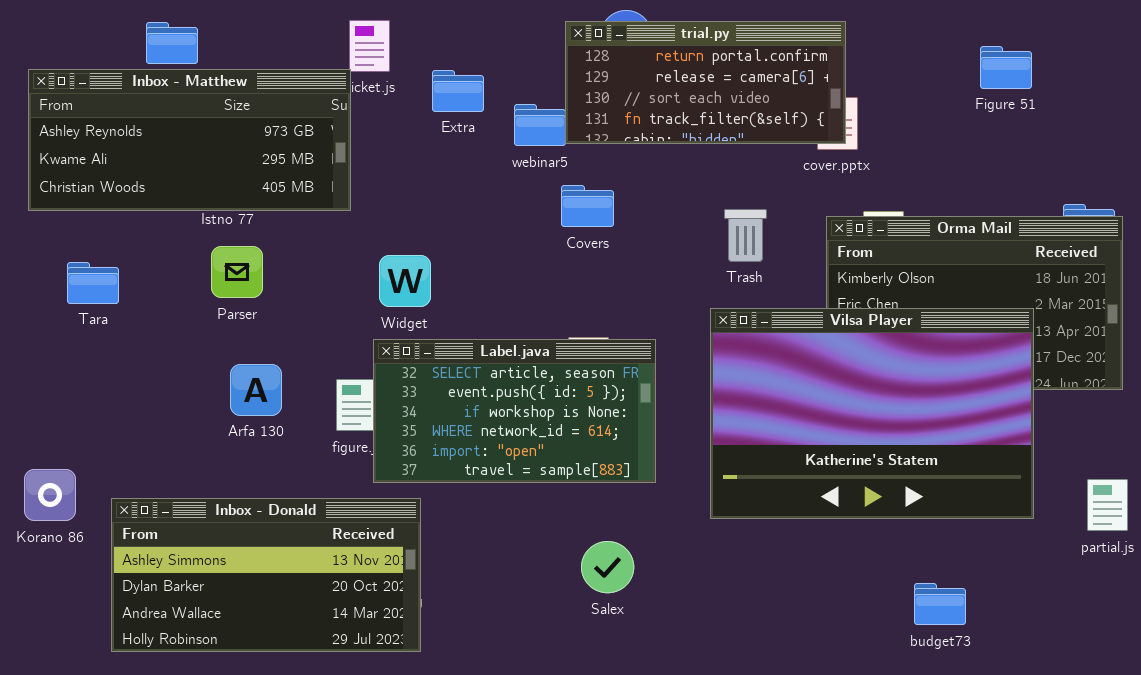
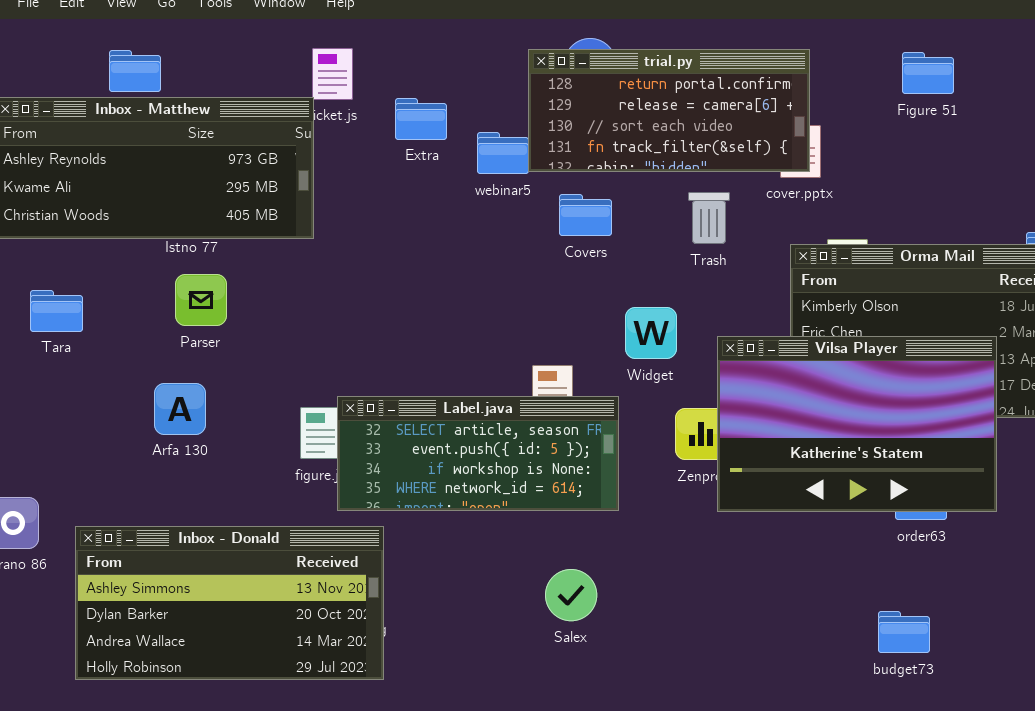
Figure 51: [980,46,1032,89] -> [902,52,954,94], moved
Covers: [561,185,614,227] -> [559,194,612,236], moved
Trash: [724,209,767,262] -> [688,192,730,244], moved
Widget: [379,255,431,307] -> [625,307,677,359], moved
Vilsa Player: [710,308,1034,519] -> [717,336,997,512], resized
Label.java: [373,339,656,483] -> [337,396,619,511], resized
Arfa 130: [230,364,282,416] -> [154,383,206,435], moved

